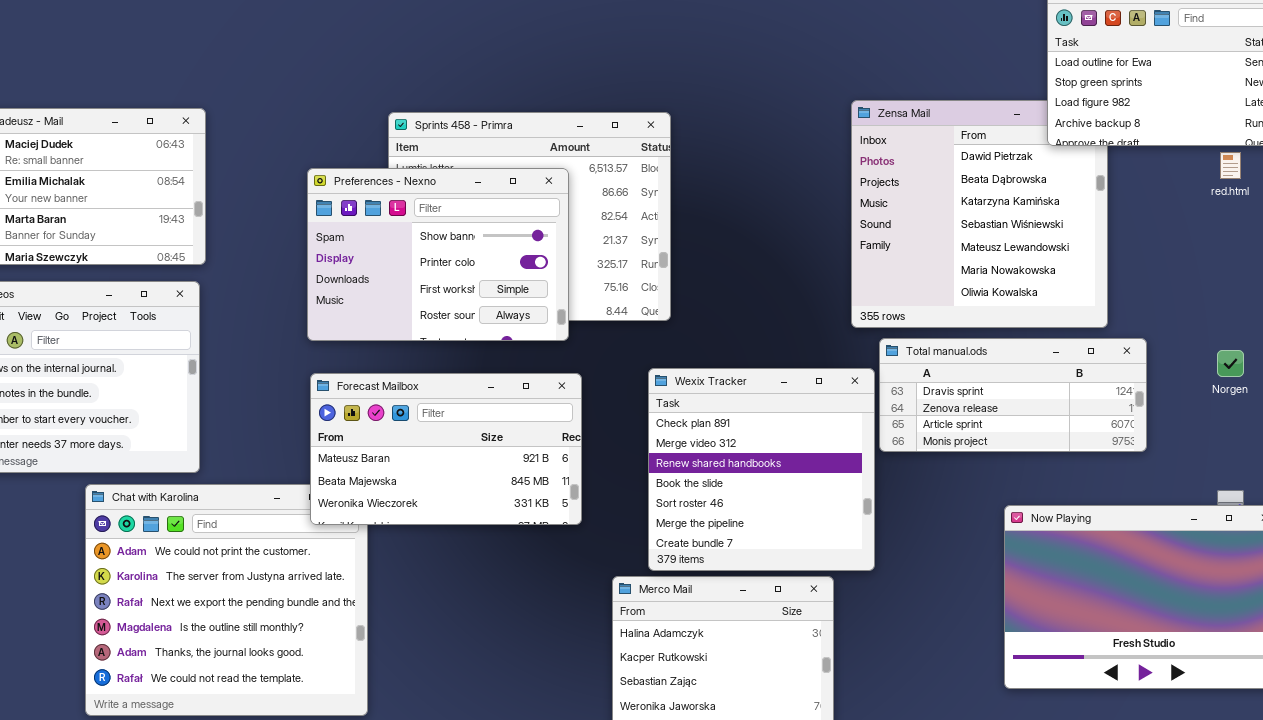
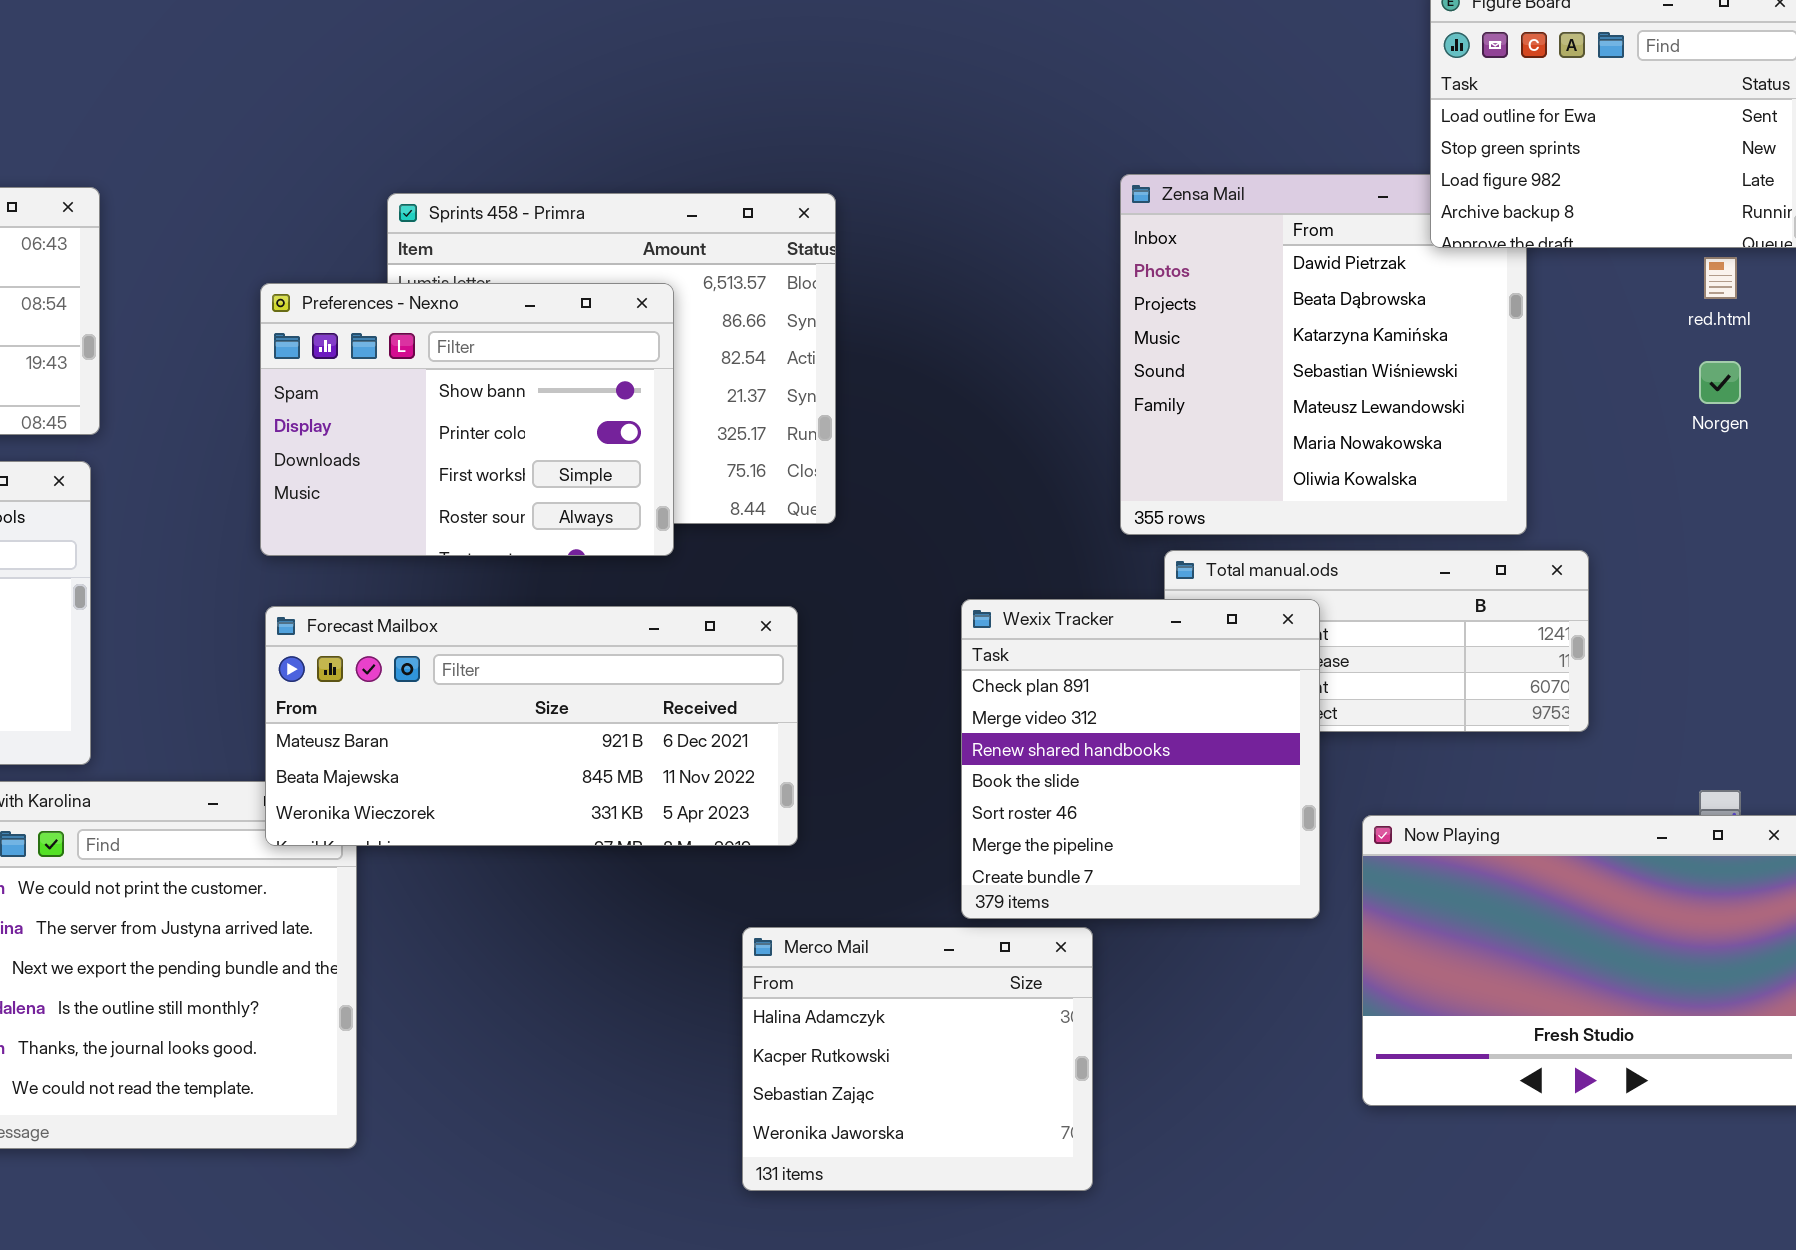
Norgen: [1217,350,1244,377] -> [1699,361,1741,404], moved
Wexix Tracker: [648,368,875,571] -> [961,599,1320,919], moved
Forecast Mailbox: [310,373,582,525] -> [265,606,798,846], resized

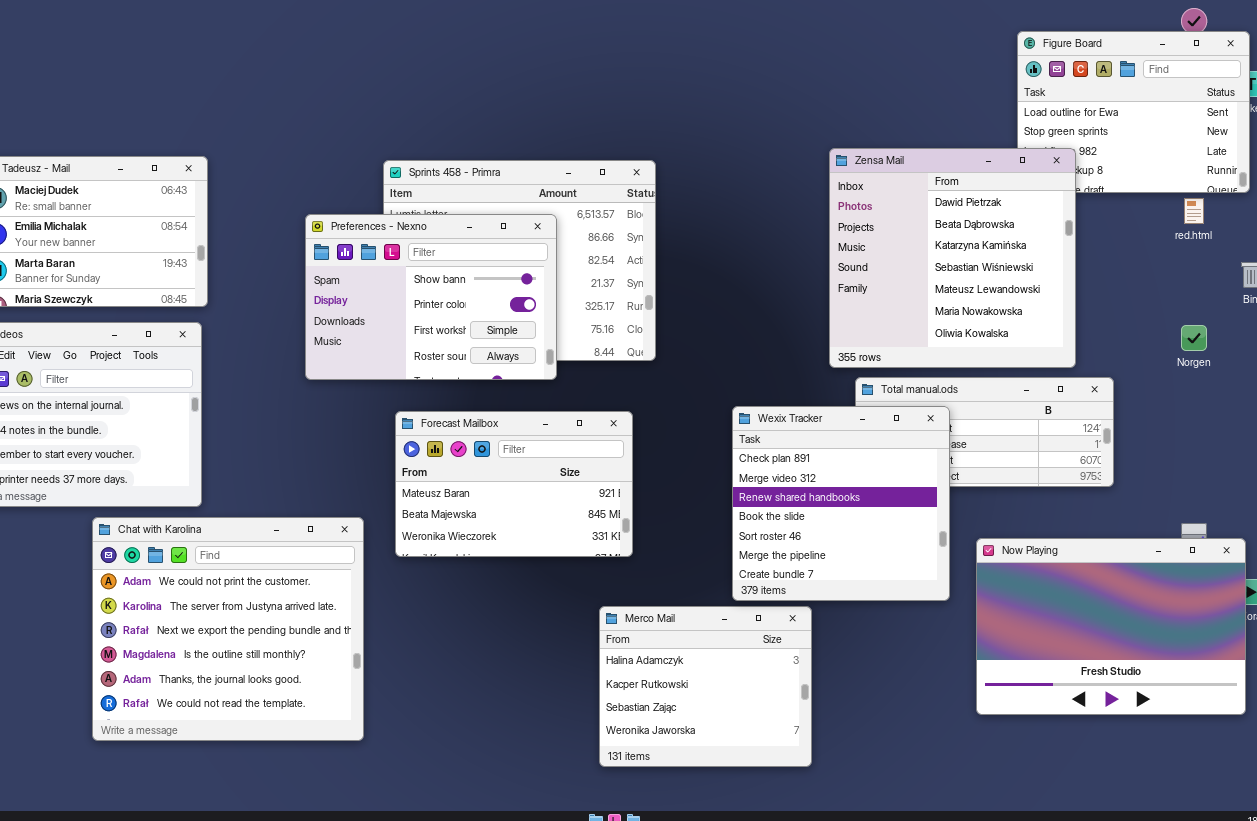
Zensa Mail: [1120,174,1527,535] -> [829,148,1076,368], raised
Norgen: [1699,361,1741,404] -> [1181,325,1207,351], moved
Forecast Mailbox: [265,606,798,846] -> [395,411,633,557], resized

